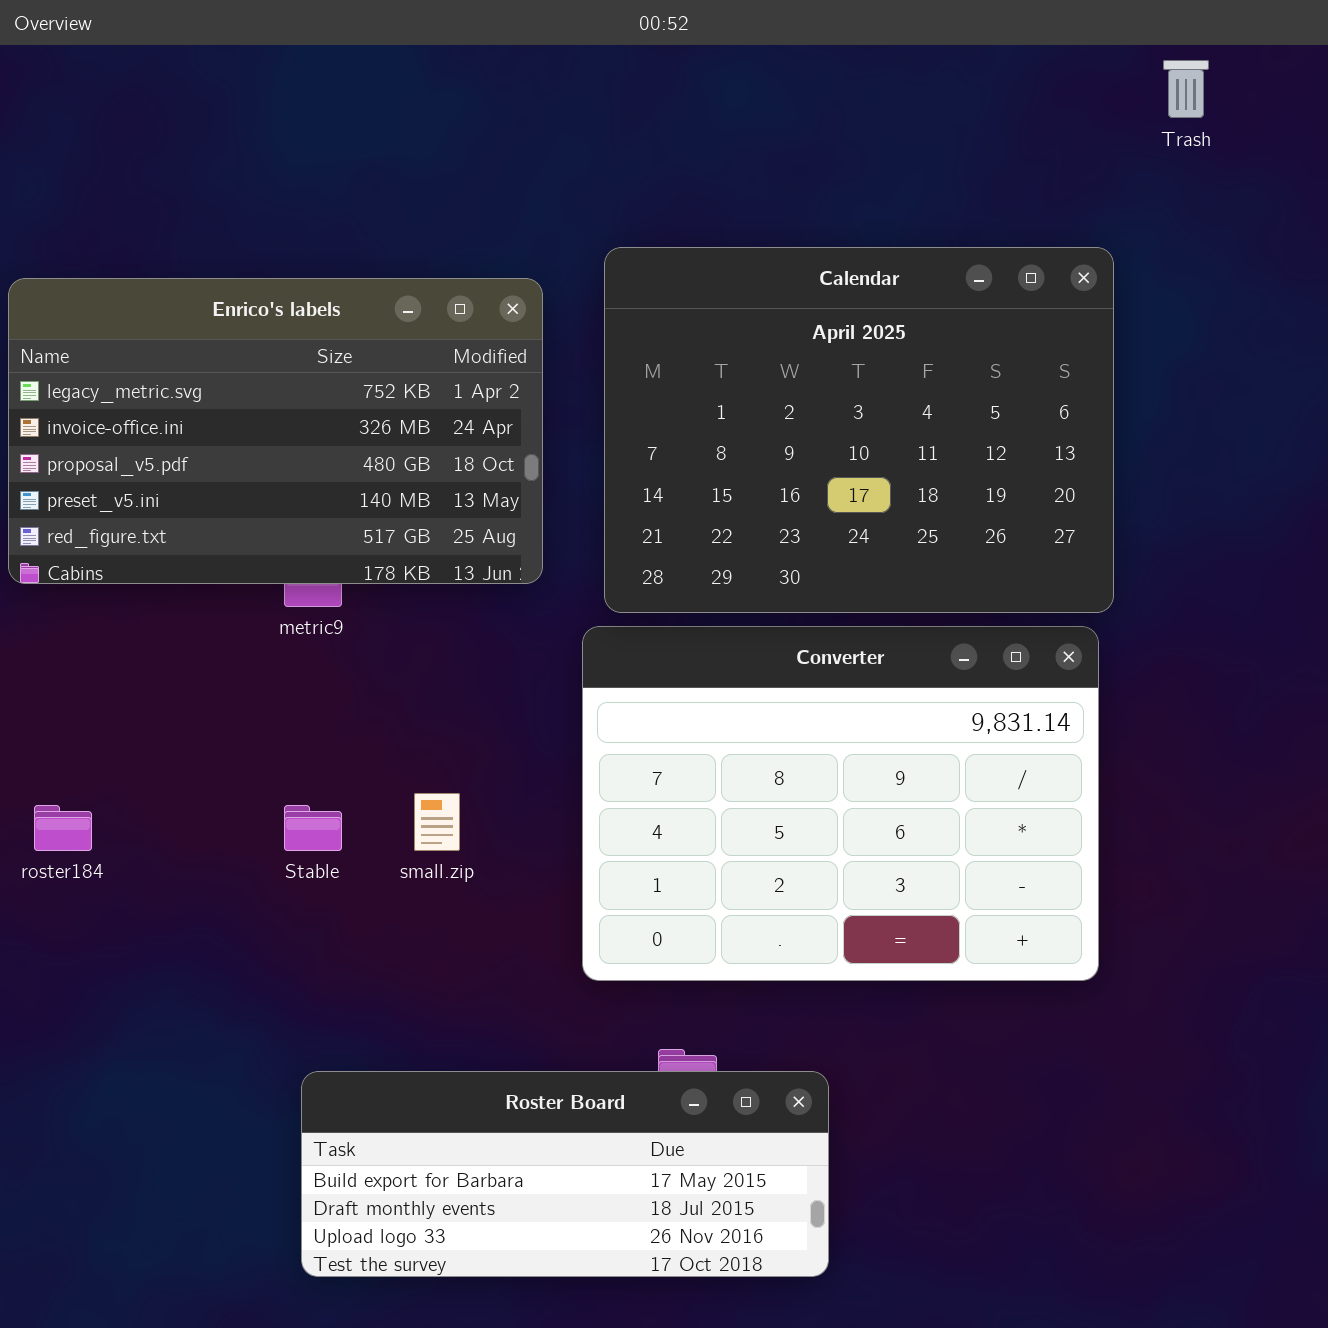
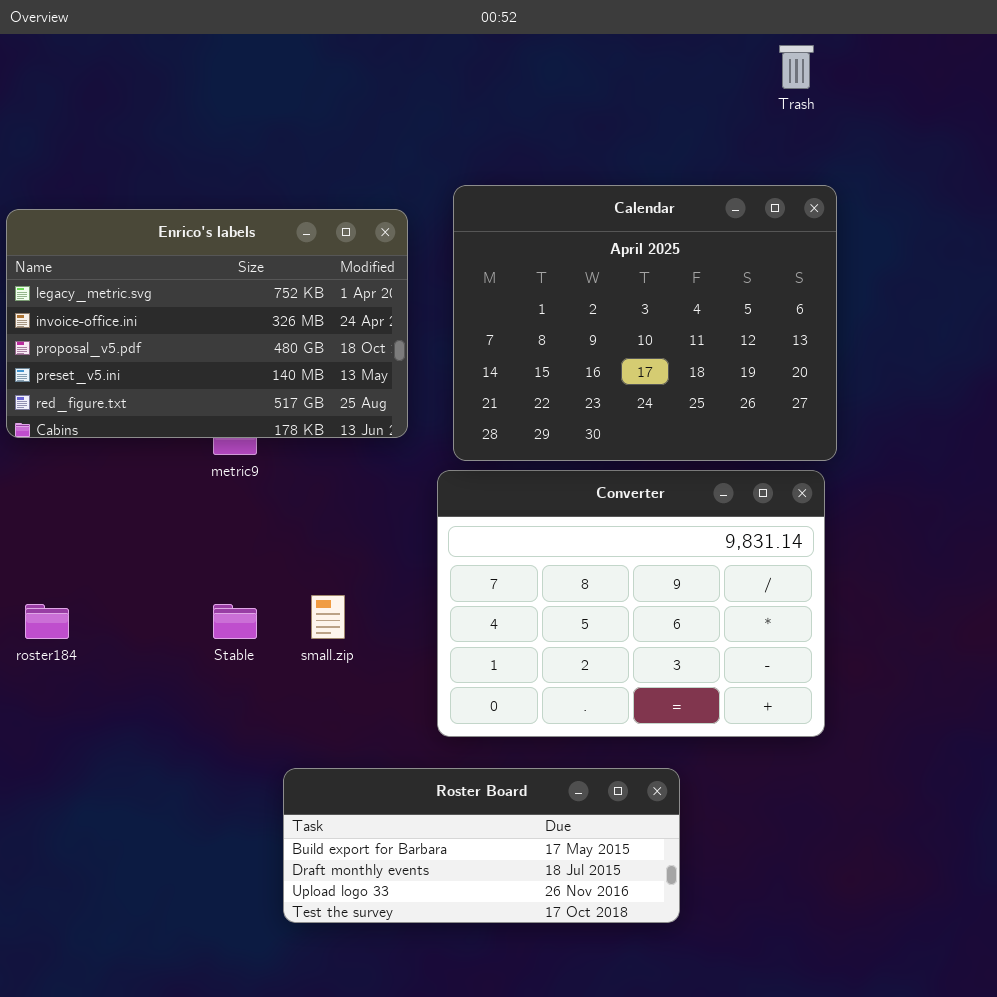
Trash: [1163,60,1209,118] -> [779,45,814,89], moved
Roster Board: [301,1071,829,1277] -> [283,768,680,923], moved

